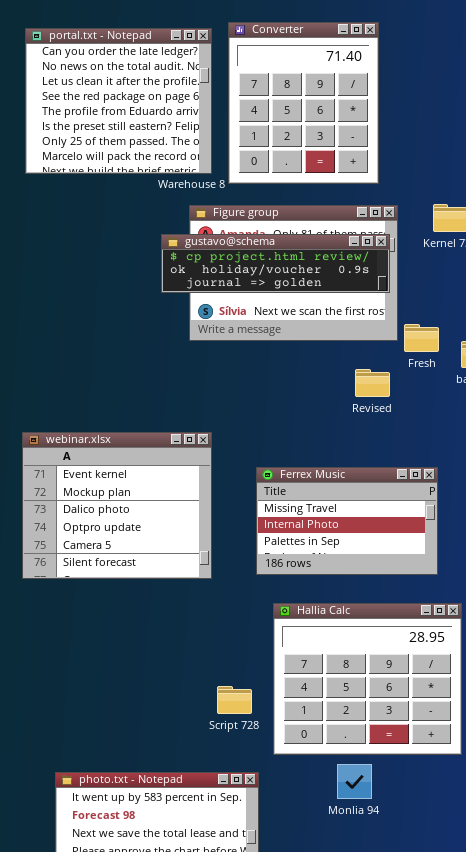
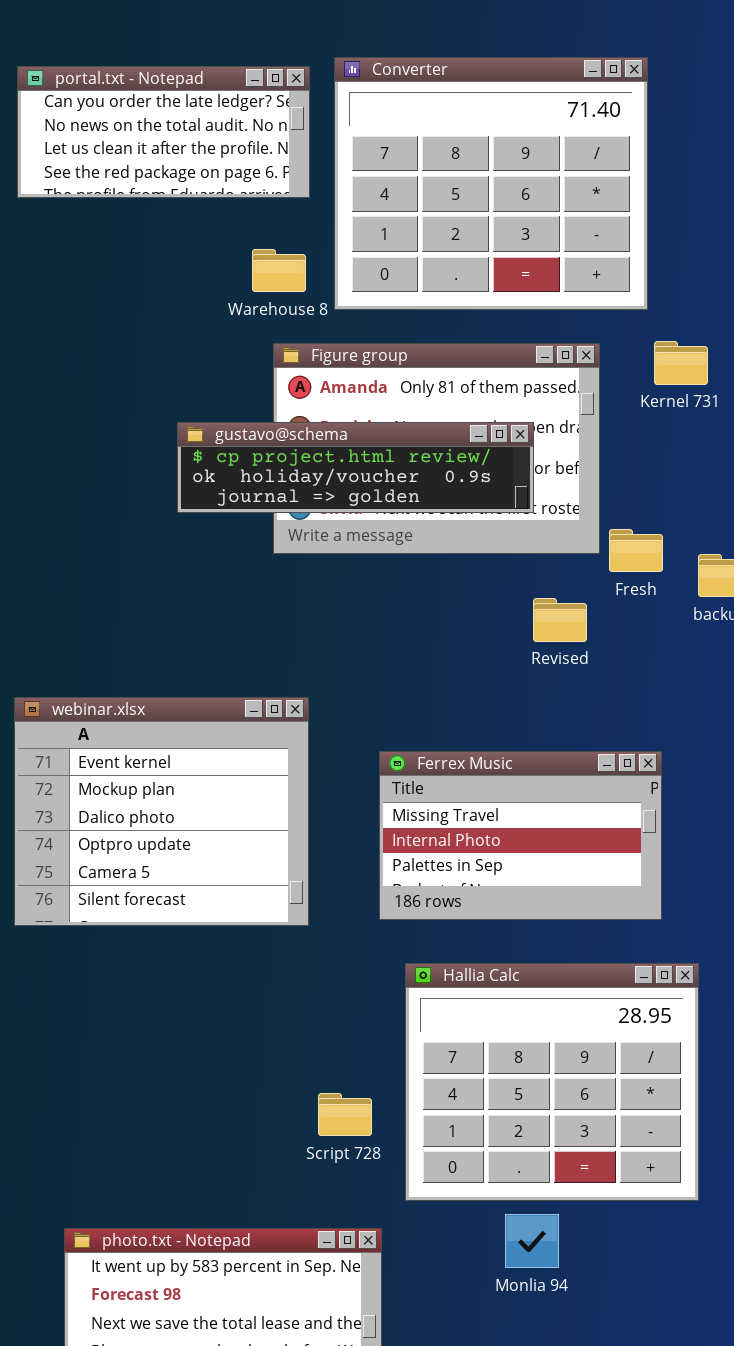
Converter: [228,22,379,184] -> [334,57,648,310], resized
portal.txt - Notepad: [25,28,212,174] -> [17,66,310,198], resized
gustavo@schema: [161,234,390,293] -> [177,422,534,513], moved

